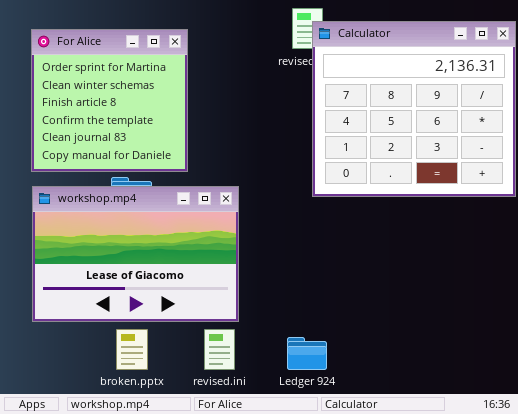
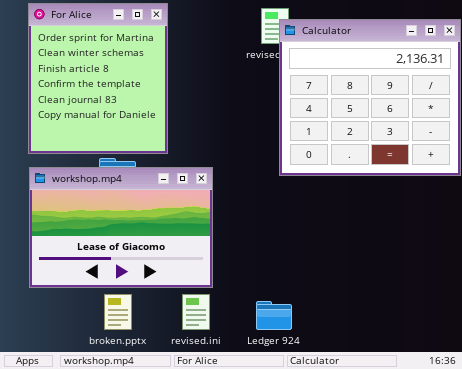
For Alice: [31,29,188,172] -> [28,3,168,154], resized

